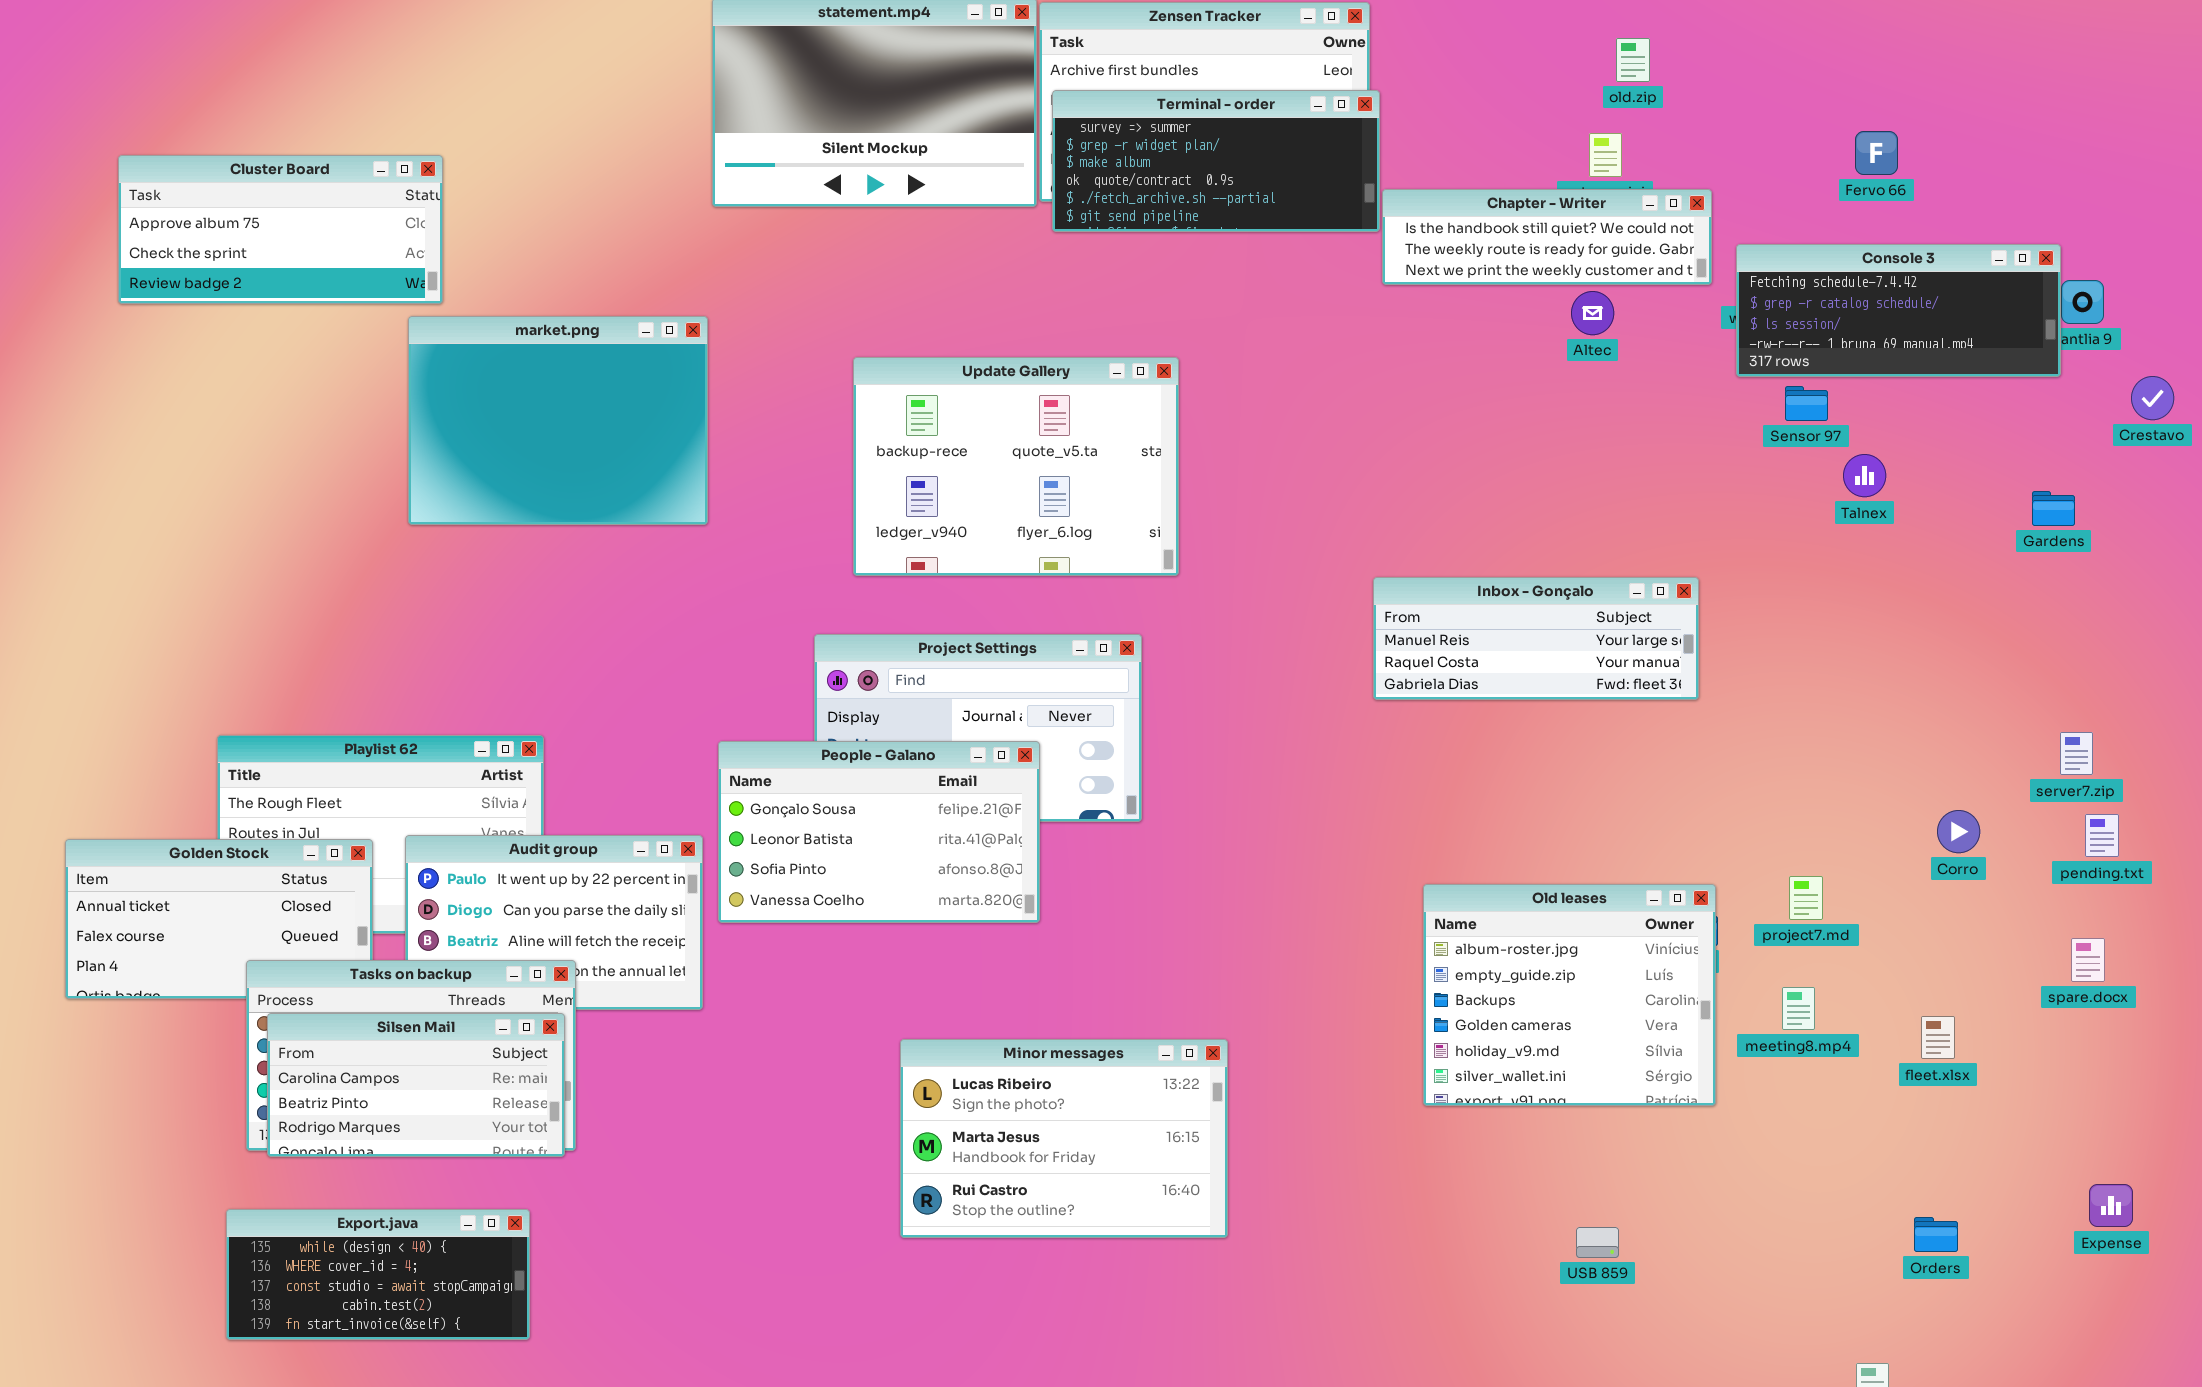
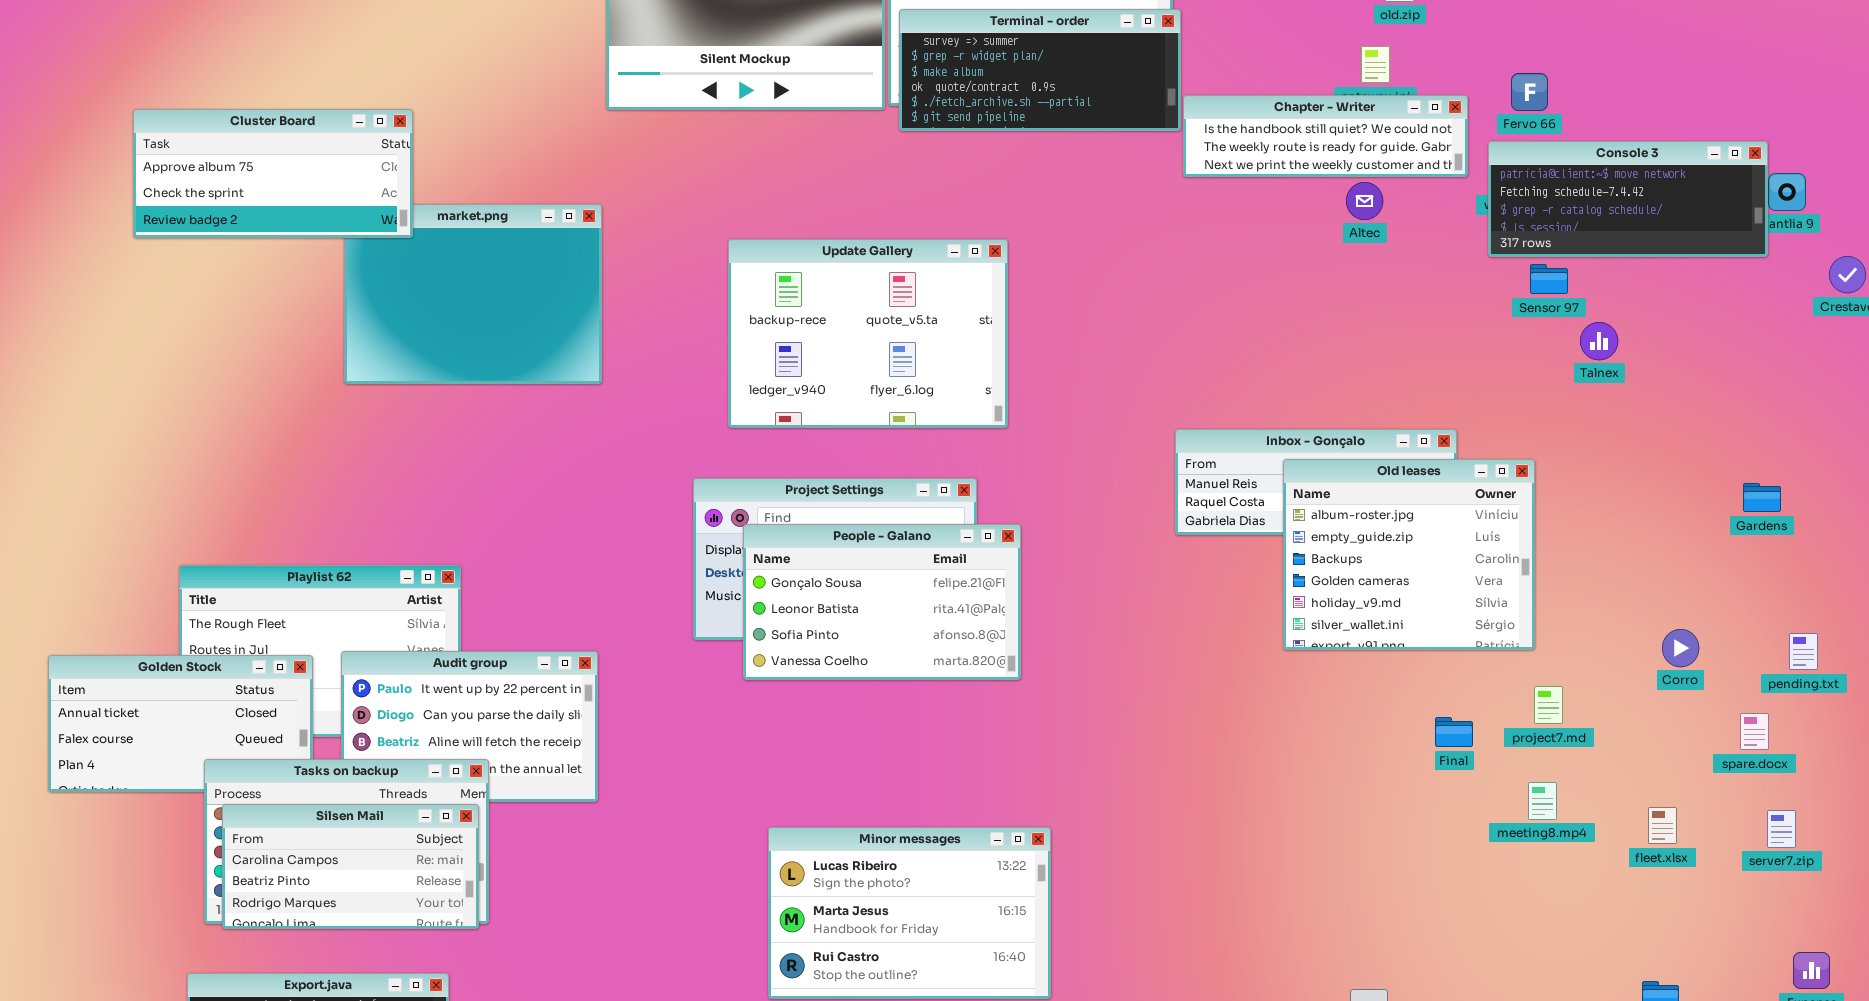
Fervo 66: [1855,131,1898,175] -> [1511,73,1548,111], moved
Cluster Board: [118,155,443,304] -> [133,109,413,238], moved
Console 3: [1736,244,2061,377] -> [1488,141,1768,257], scrolled up 1 row
Gardens: [2032,491,2075,526] -> [1743,483,1781,512], moved
server7.zip: [2060,732,2093,775] -> [1767,810,1796,848], moved
People - Galano: [718,741,1040,923] -> [743,524,1021,680], moved
Old leases: [1423,884,1716,1106] -> [1283,459,1535,650], moved
spare.docx: [2071,938,2105,982] -> [1740,713,1769,750], moved

